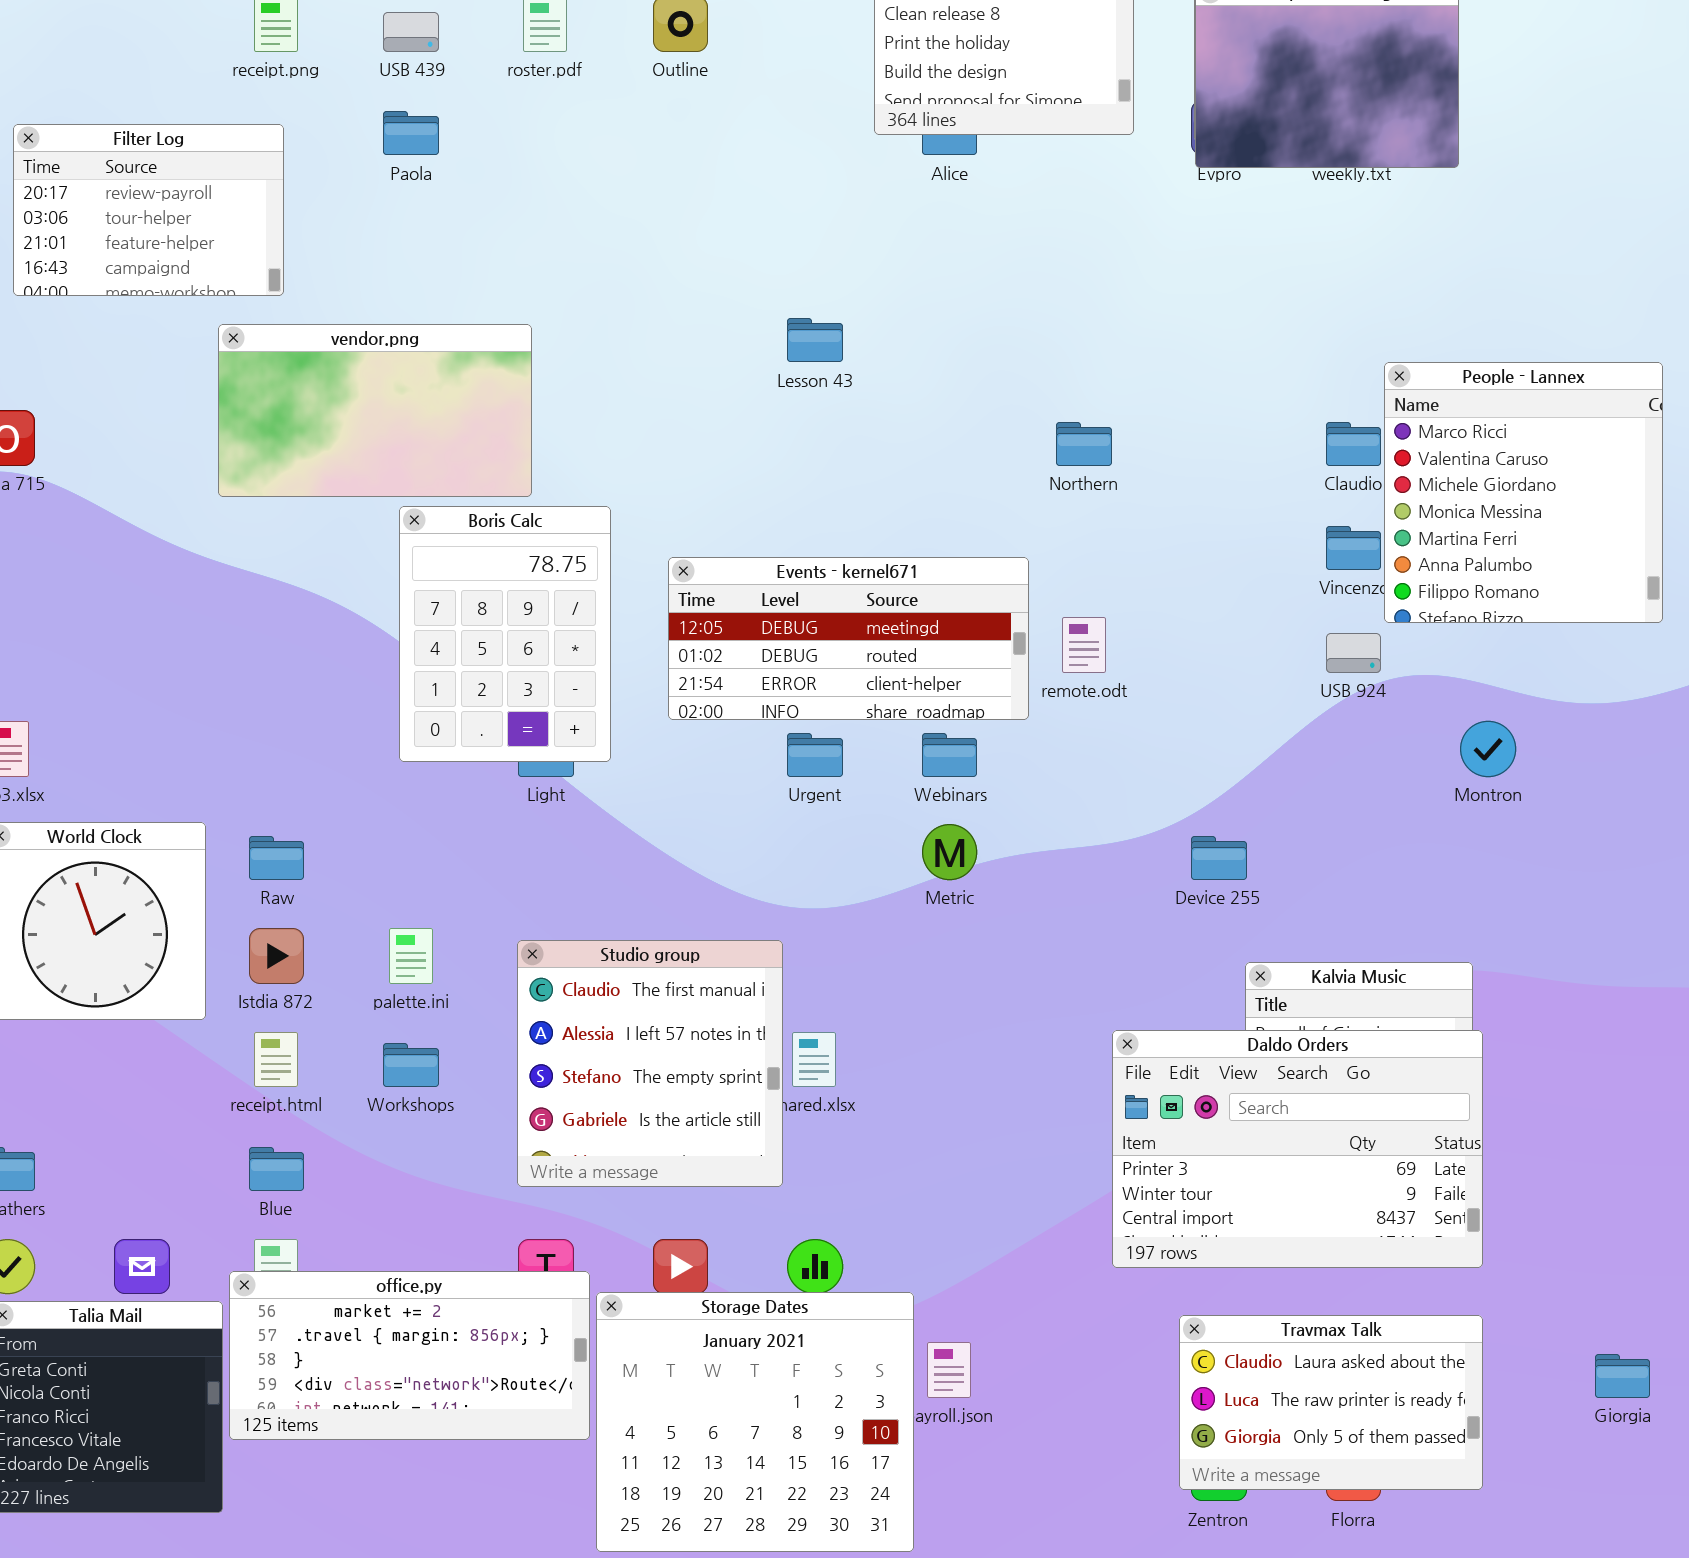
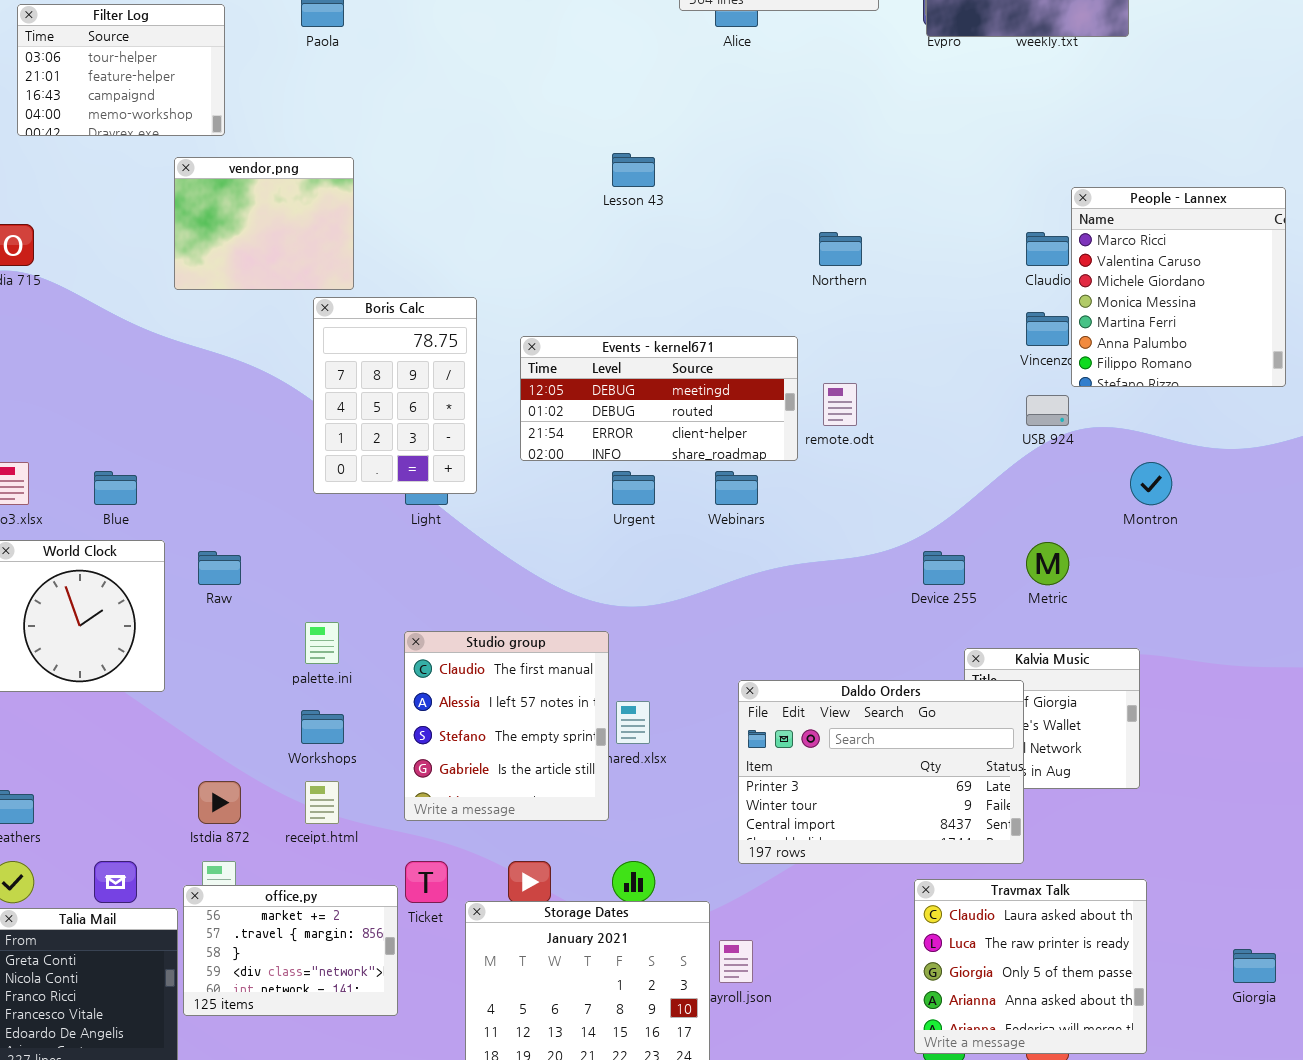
Filter Log: [13,124,284,296] -> [17,4,225,136], scrolled down 1 row
vendor.png: [218,324,532,497] -> [174,157,354,290], resized
Metric: [922,824,977,880] -> [1026,542,1069,585], moved
Istdia 872: [249,928,304,984] -> [198,781,241,824], moved
Daldo Orders: [1112,1030,1483,1268] -> [738,680,1024,864], moved
receipt.html: [254,1032,298,1087] -> [305,781,339,824], moved
Blue: [249,1147,304,1191] -> [94,471,137,505], moved
office.py: [229,1271,590,1440] -> [183,885,398,1016], resized
Travmax Talk: [1179,1315,1483,1490] -> [914,879,1147,1054], resized

